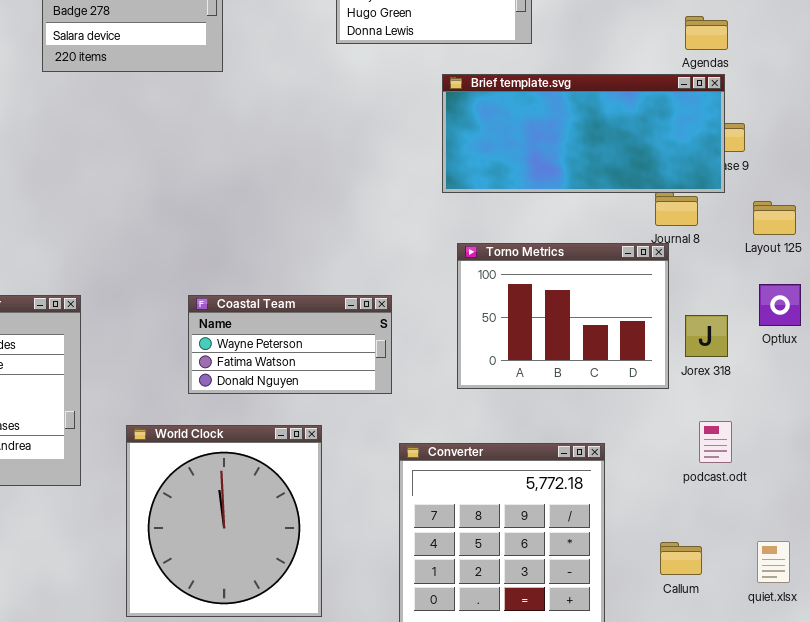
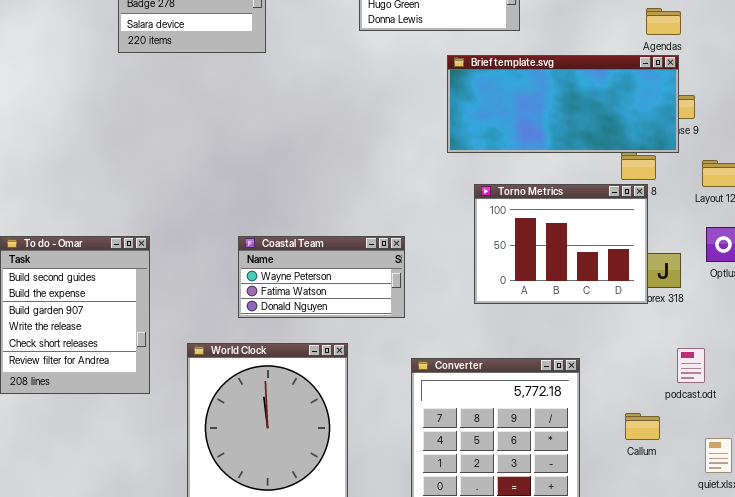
Torno Metrics: [457,243,669,389] -> [474,184,648,304], moved
podcast.odt: [699,421,732,463] -> [677,348,705,383], moved
Callum: [660,542,702,575] -> [625,413,660,440], moved

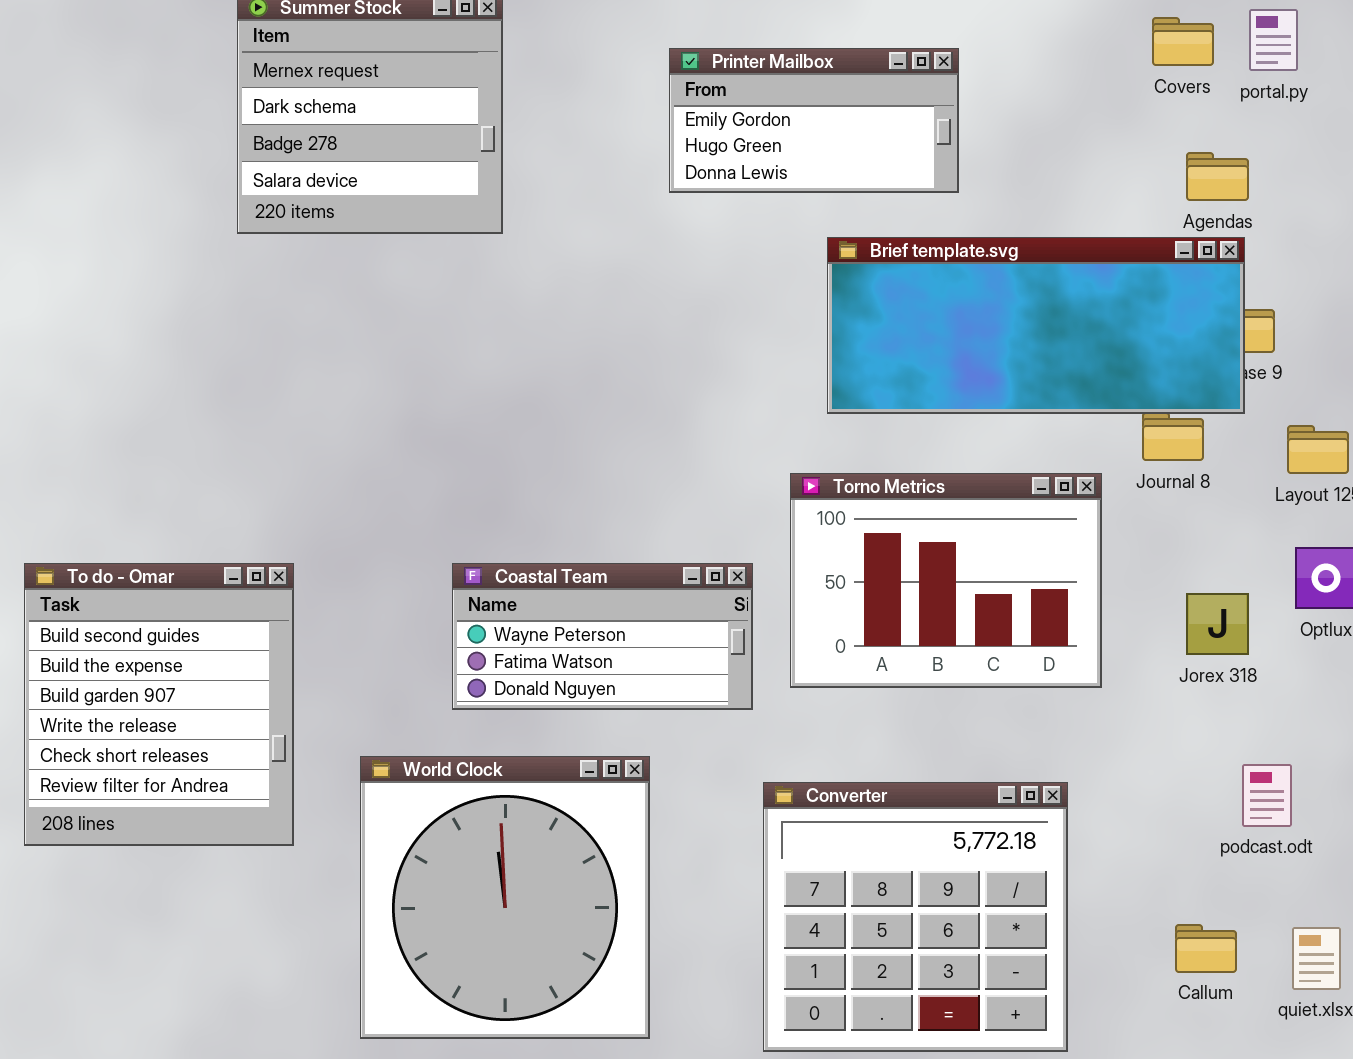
Torno Metrics: [474,184,648,304] -> [790,473,1102,688], moved
Callum: [625,413,660,440] -> [1175,924,1237,973], moved

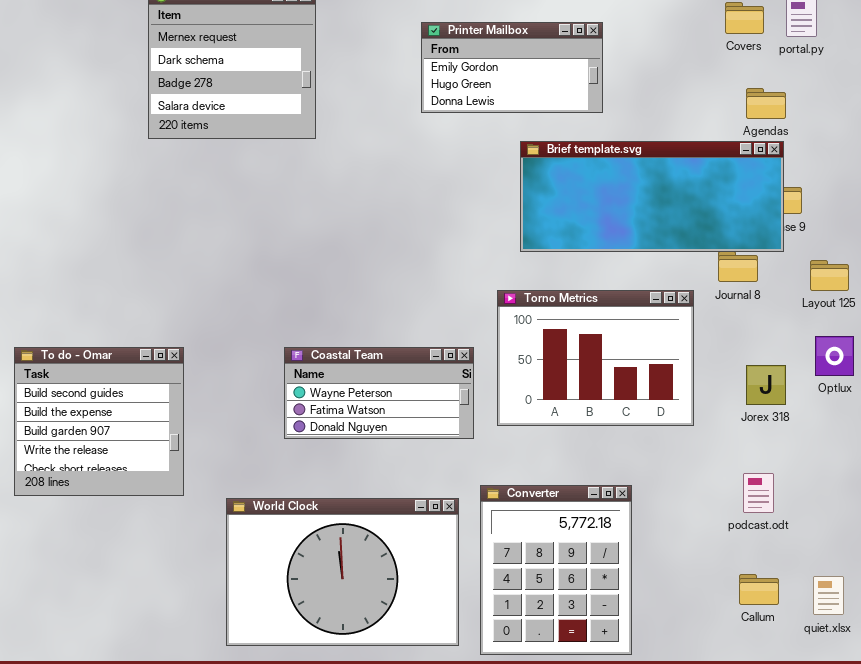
To do - Omar: [24,563,294,846] -> [14,347,184,496], resized
World Clock: [360,756,650,1039] -> [226,498,459,646], resized
podcast.odt: [1242,764,1292,827] -> [743,473,774,513], moved
Converter: [763,782,1068,1052] -> [480,485,632,655], resized

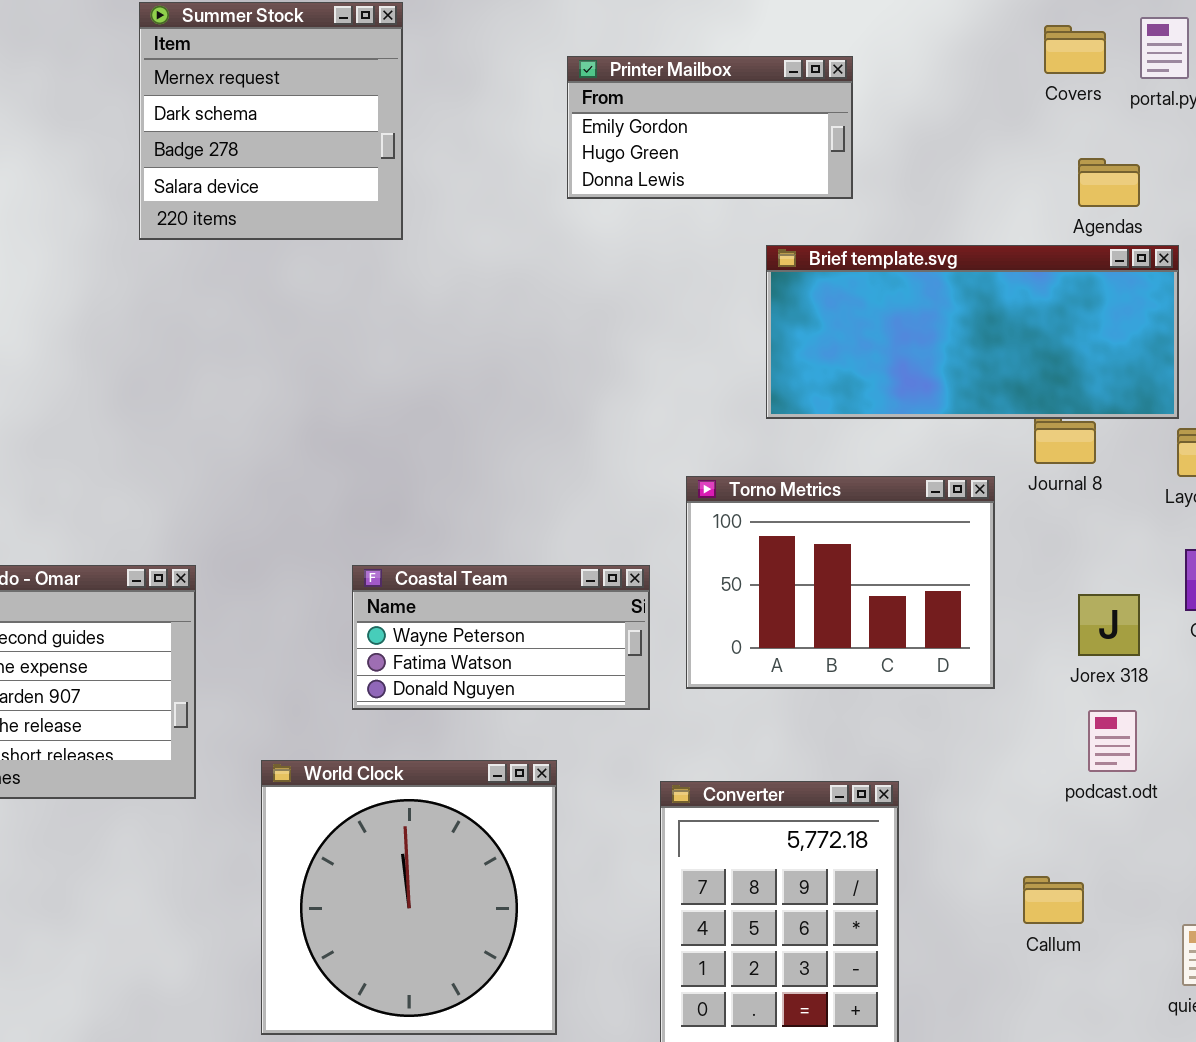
Brief template.svg: [520,141,784,252] -> [766,245,1179,419], moved
podcast.odt: [743,473,774,513] -> [1088,710,1137,772], moved
World Clock: [226,498,459,646] -> [261,760,557,1035], resized
Callum: [739,574,779,605] -> [1023,876,1084,924], moved

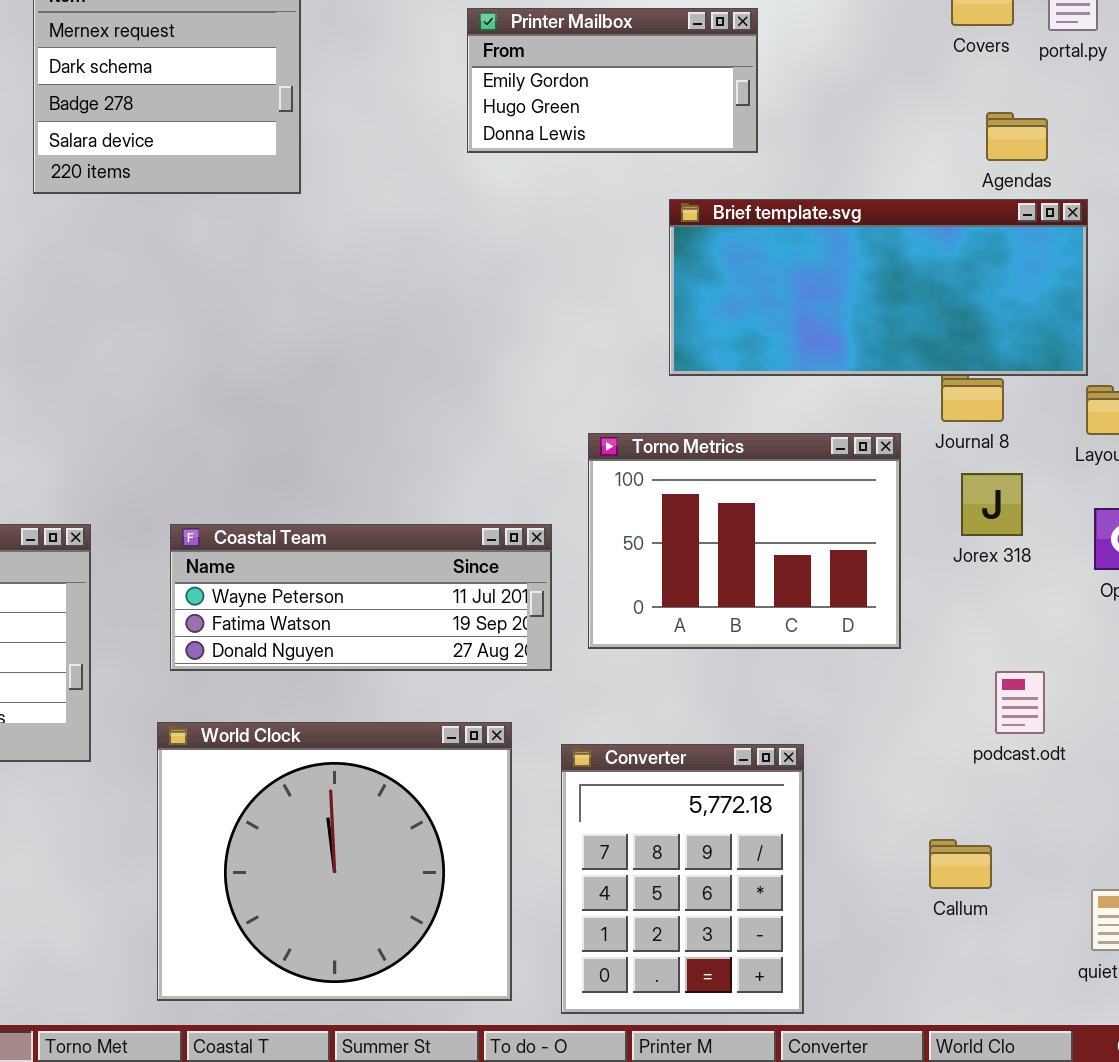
Coastal Team: [352,565,650,710] -> [170,524,552,671], resized
Jorex 318: [1078,594,1140,656] -> [961,473,1023,536], moved
World Clock: [261,760,557,1035] -> [157,722,512,1001], resized

